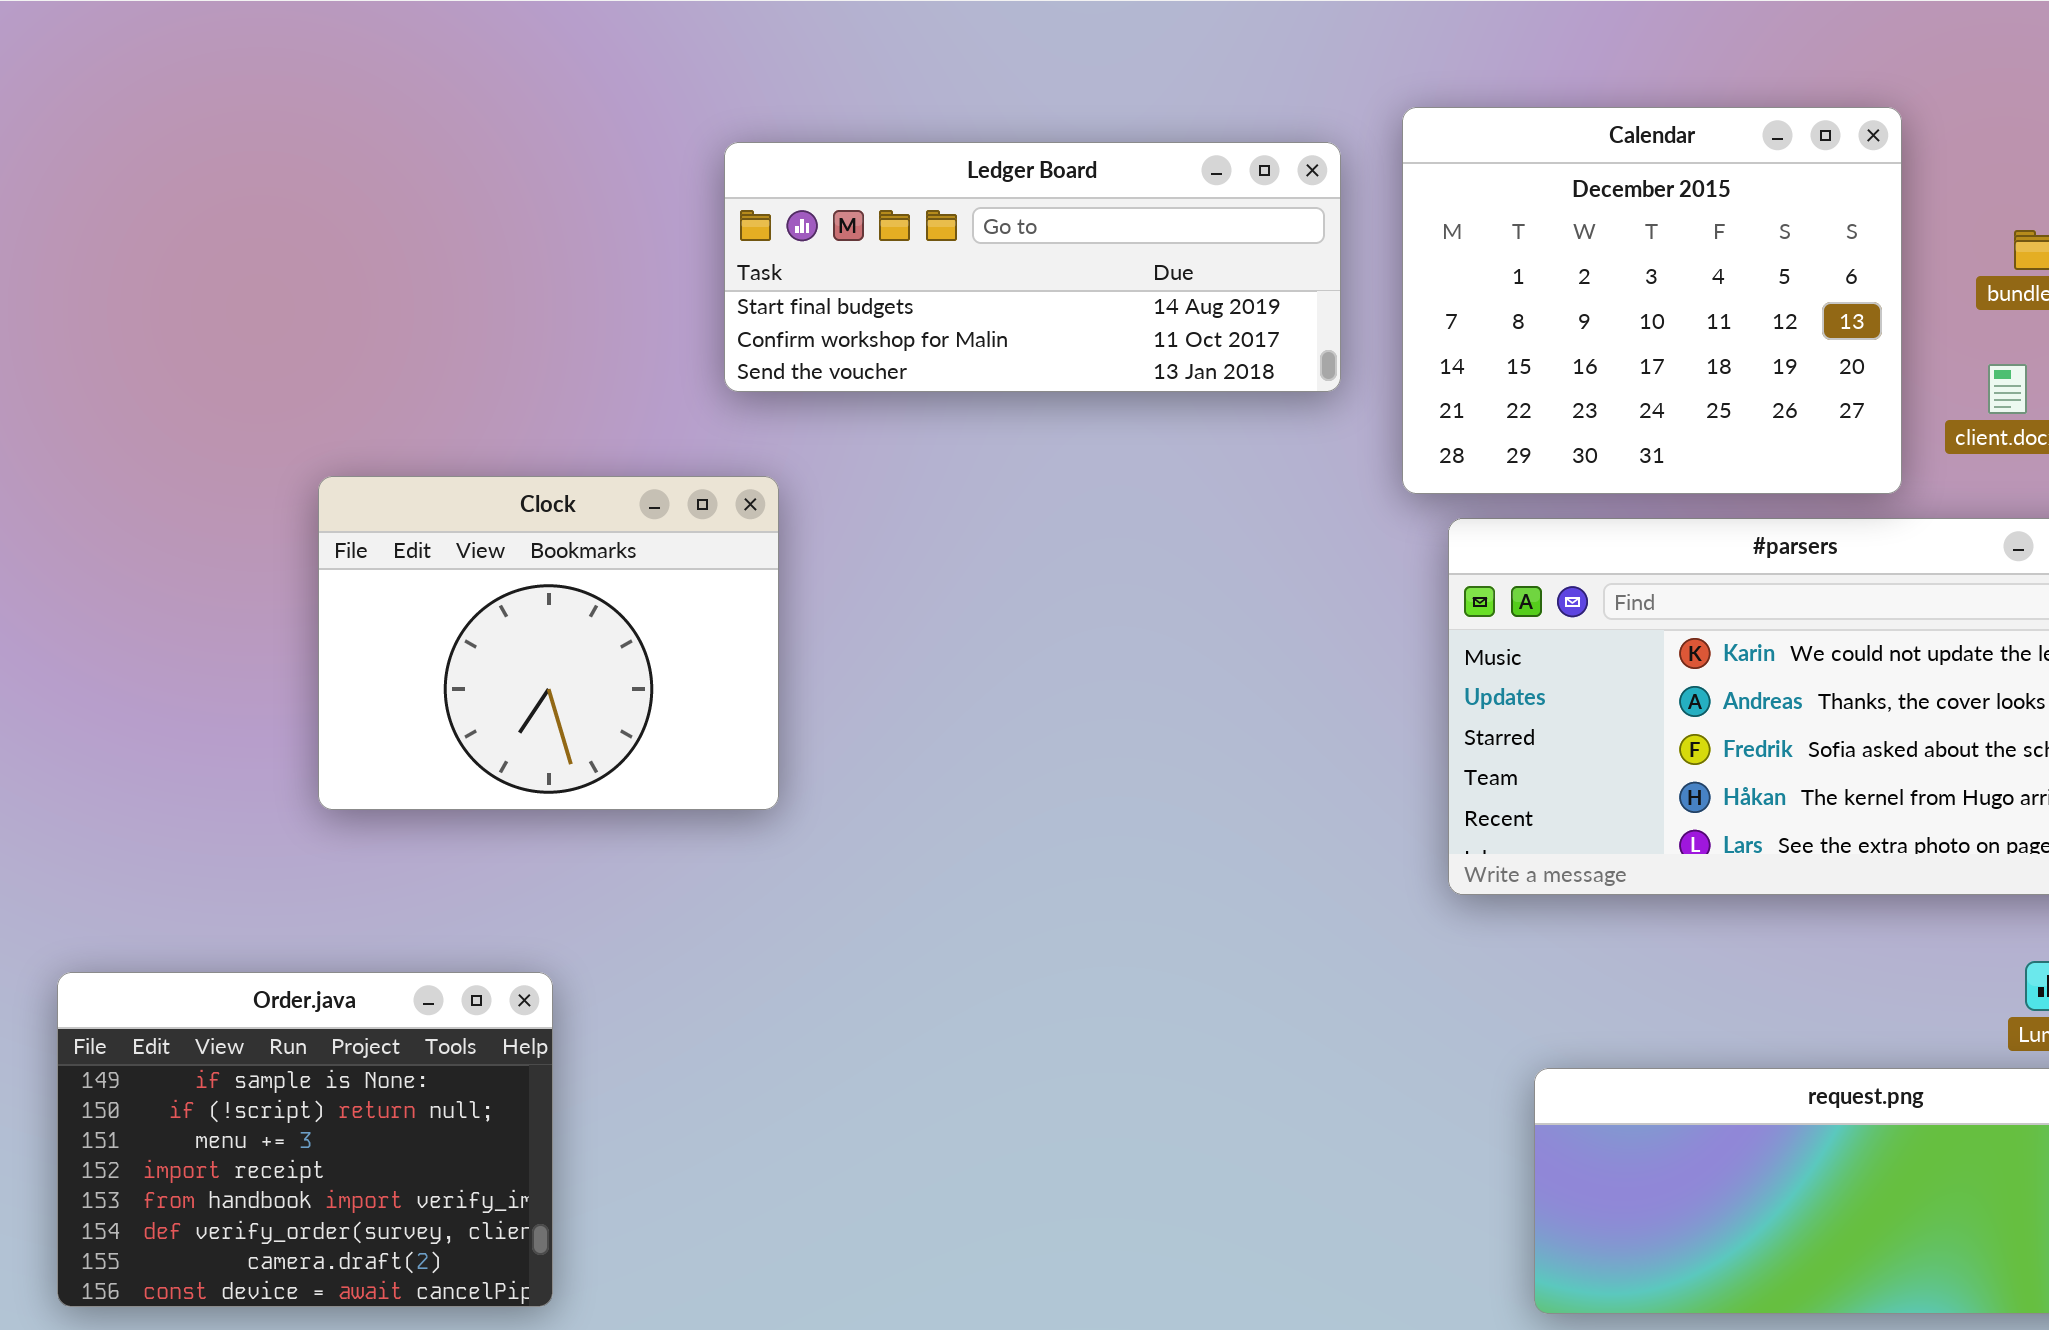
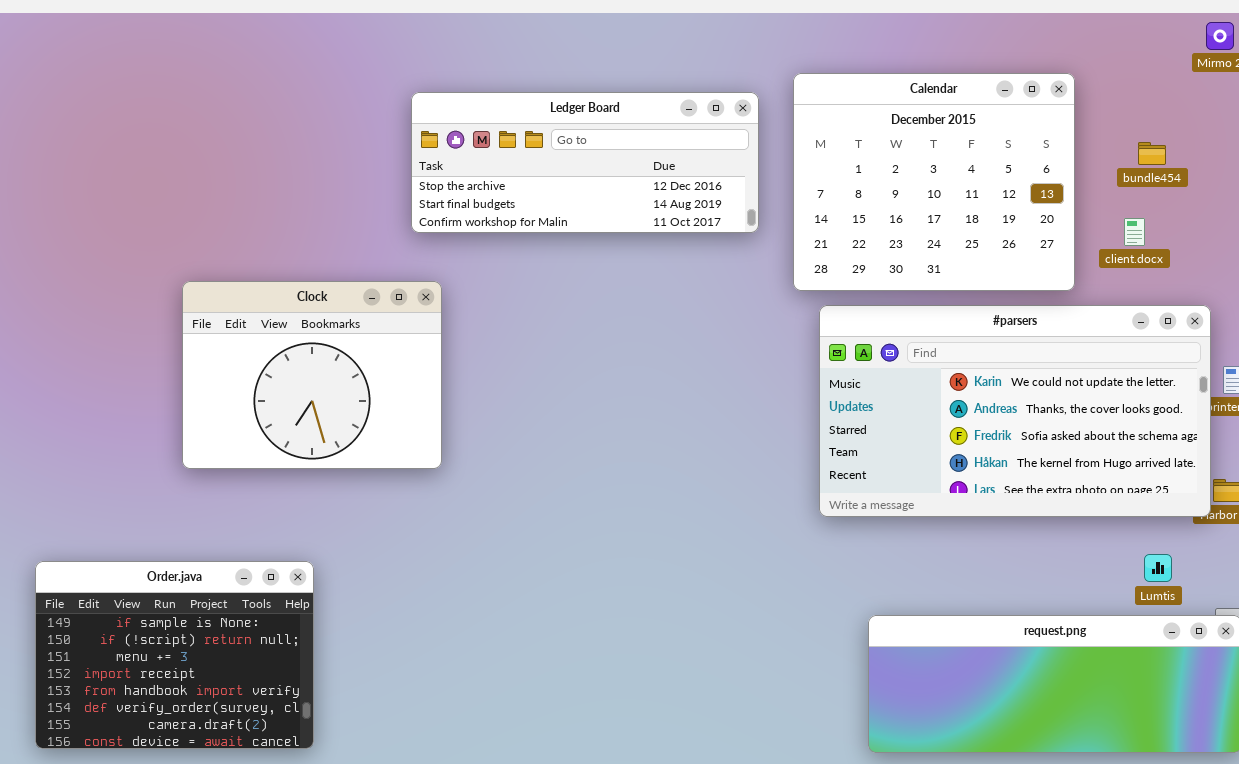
Ledger Board: [724,142,1341,392] -> [411,92,759,233], scrolled up 1 row

